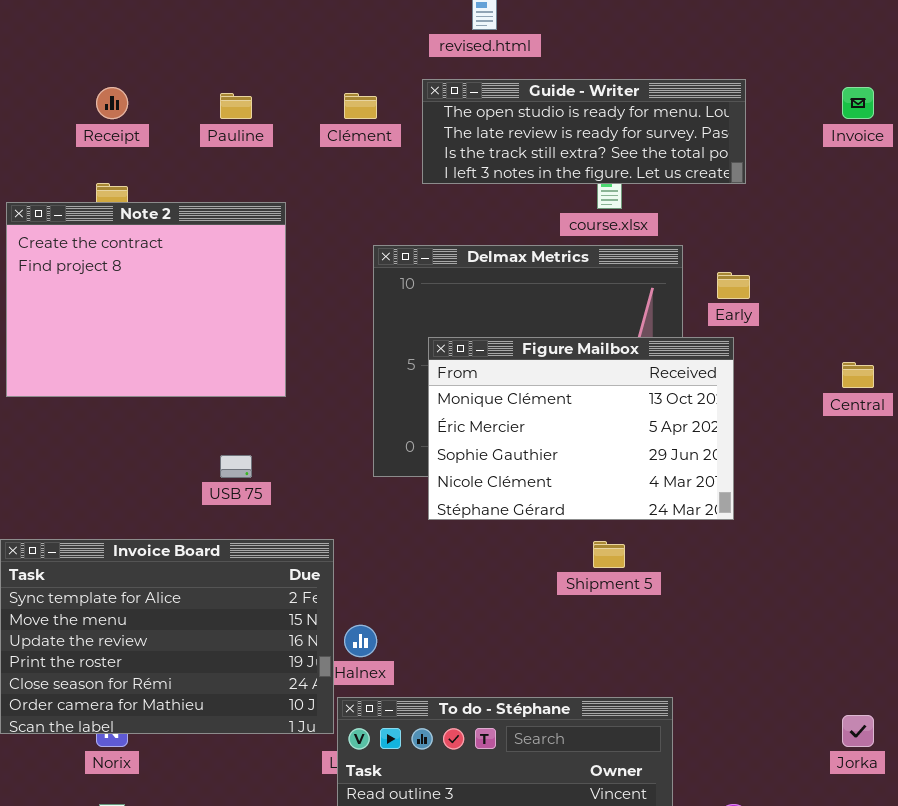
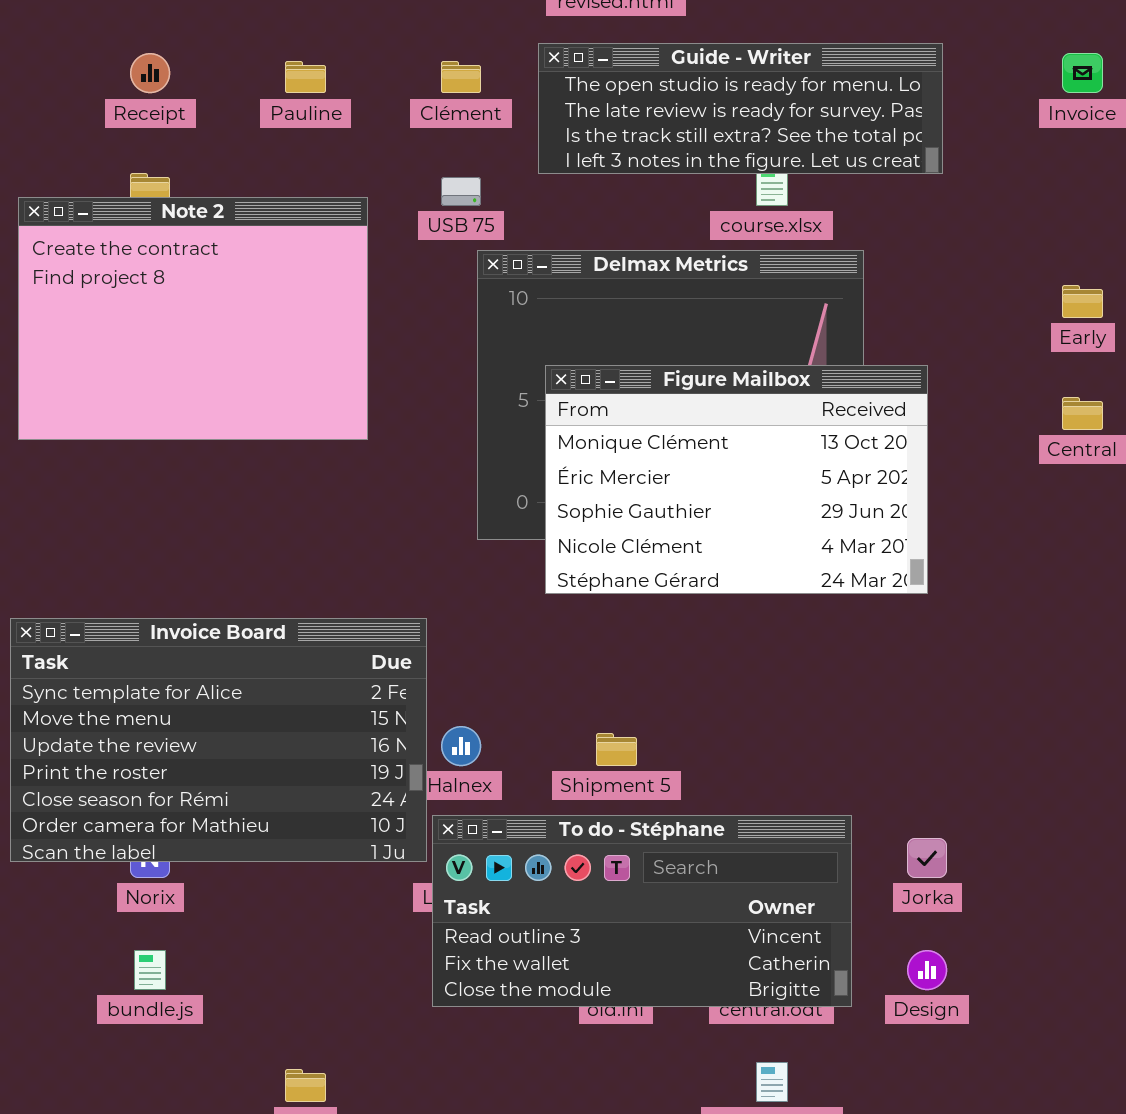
Early: [717,272,750,299] -> [1062,285,1103,318], moved
USB 75: [220,455,252,478] -> [441,177,481,206], moved
Shipment 5: [593,541,625,568] -> [596,733,637,766], moved
Jorka: [842,715,874,747] -> [907,838,947,878], moved

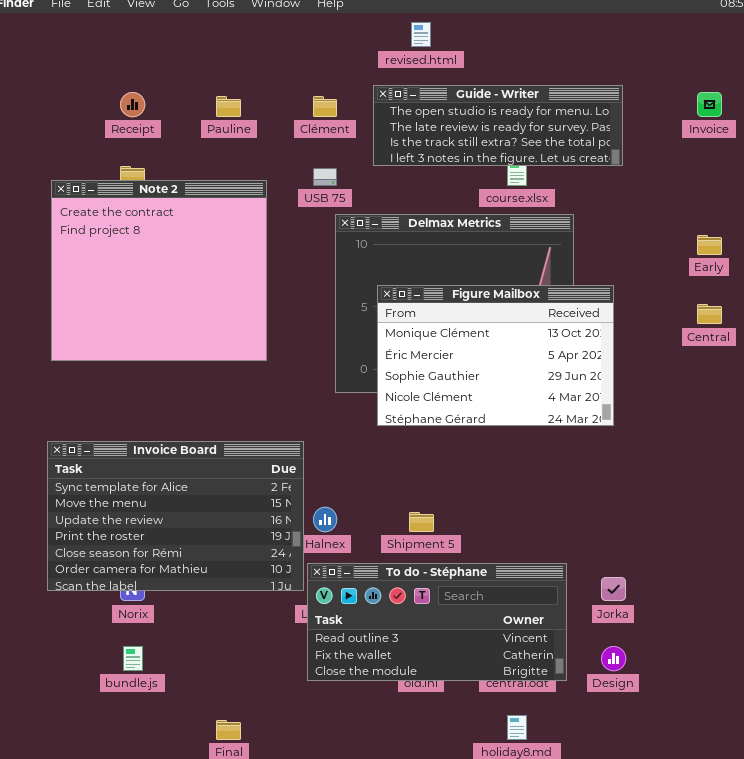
Note 2: [18,197,368,440] -> [51,180,267,361], resized

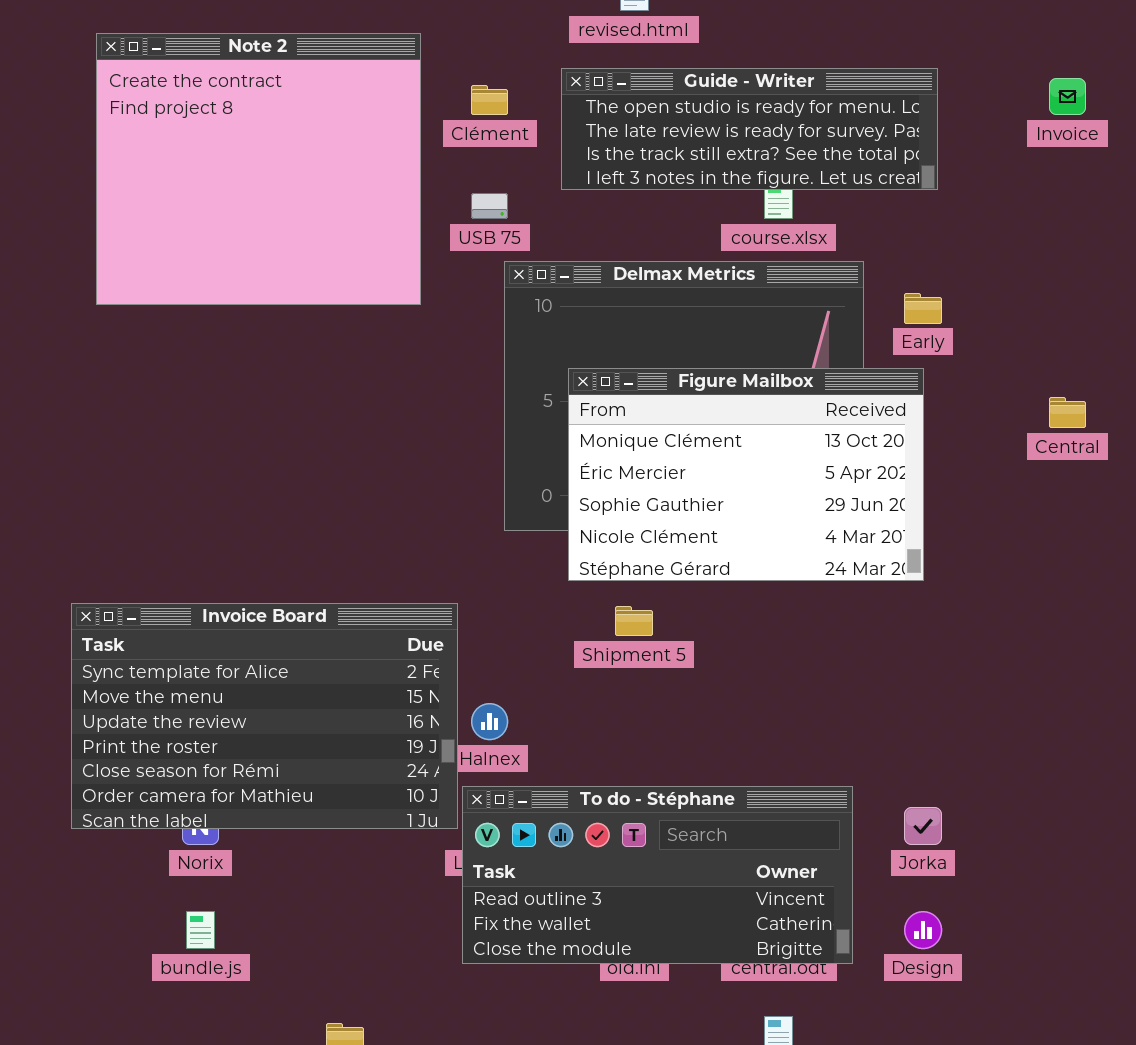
Note 2: [51,180,267,361] -> [96,33,421,305], moved
Early: [697,235,722,255] -> [904,293,942,324], moved
Shipment 5: [409,512,434,532] -> [615,606,653,636], moved

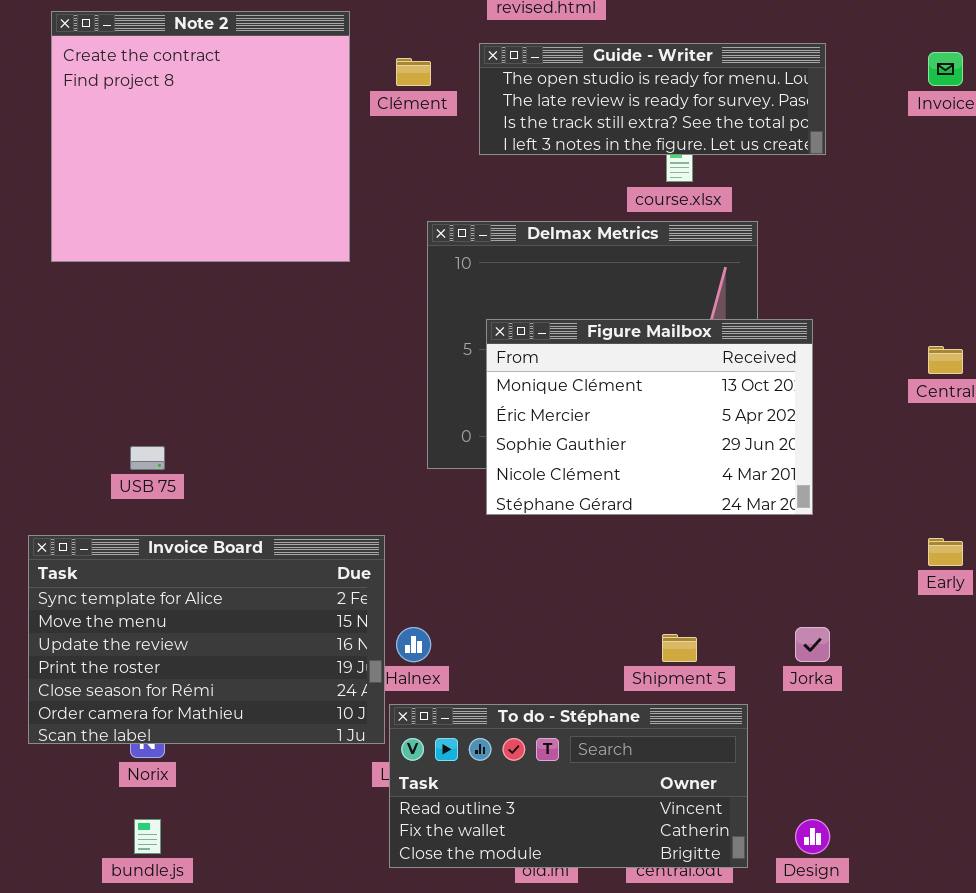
USB 75: [471,193,508,219] -> [130,446,165,470], moved
Early: [904,293,942,324] -> [928,538,963,566], moved
Shipment 5: [615,606,653,636] -> [662,634,697,662], moved
Jorka: [904,807,942,845] -> [795,627,830,662], moved

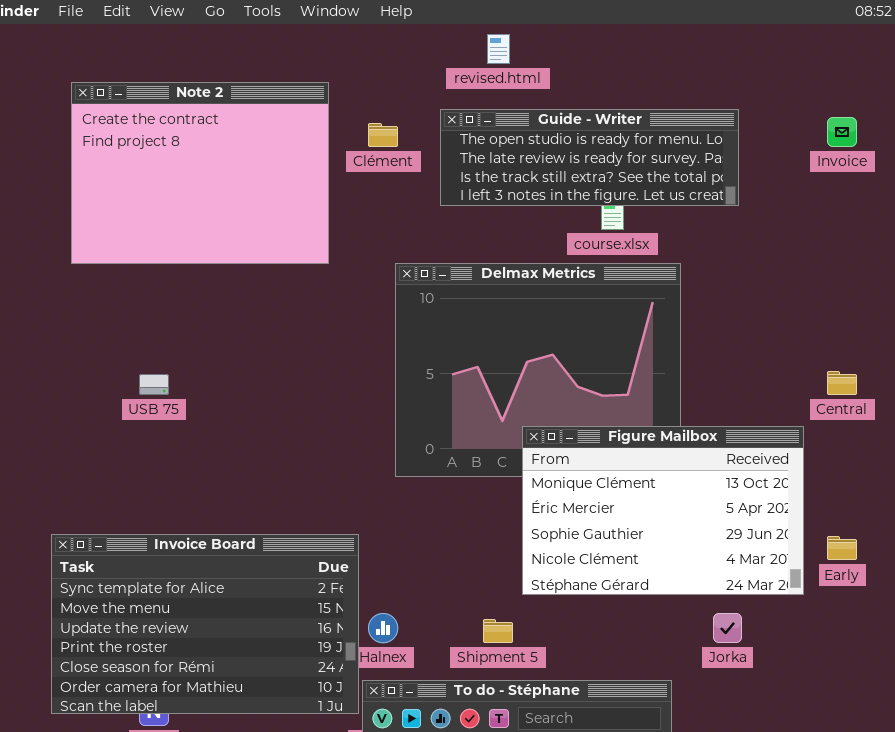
Note 2: [51,11,350,262] -> [71,82,329,264], resized
Figure Mailbox: [486,319,813,515] -> [522,426,804,595], moved
USB 75: [130,446,165,470] -> [139,374,169,395], moved
Shipment 5: [662,634,697,662] -> [483,619,513,643], moved

